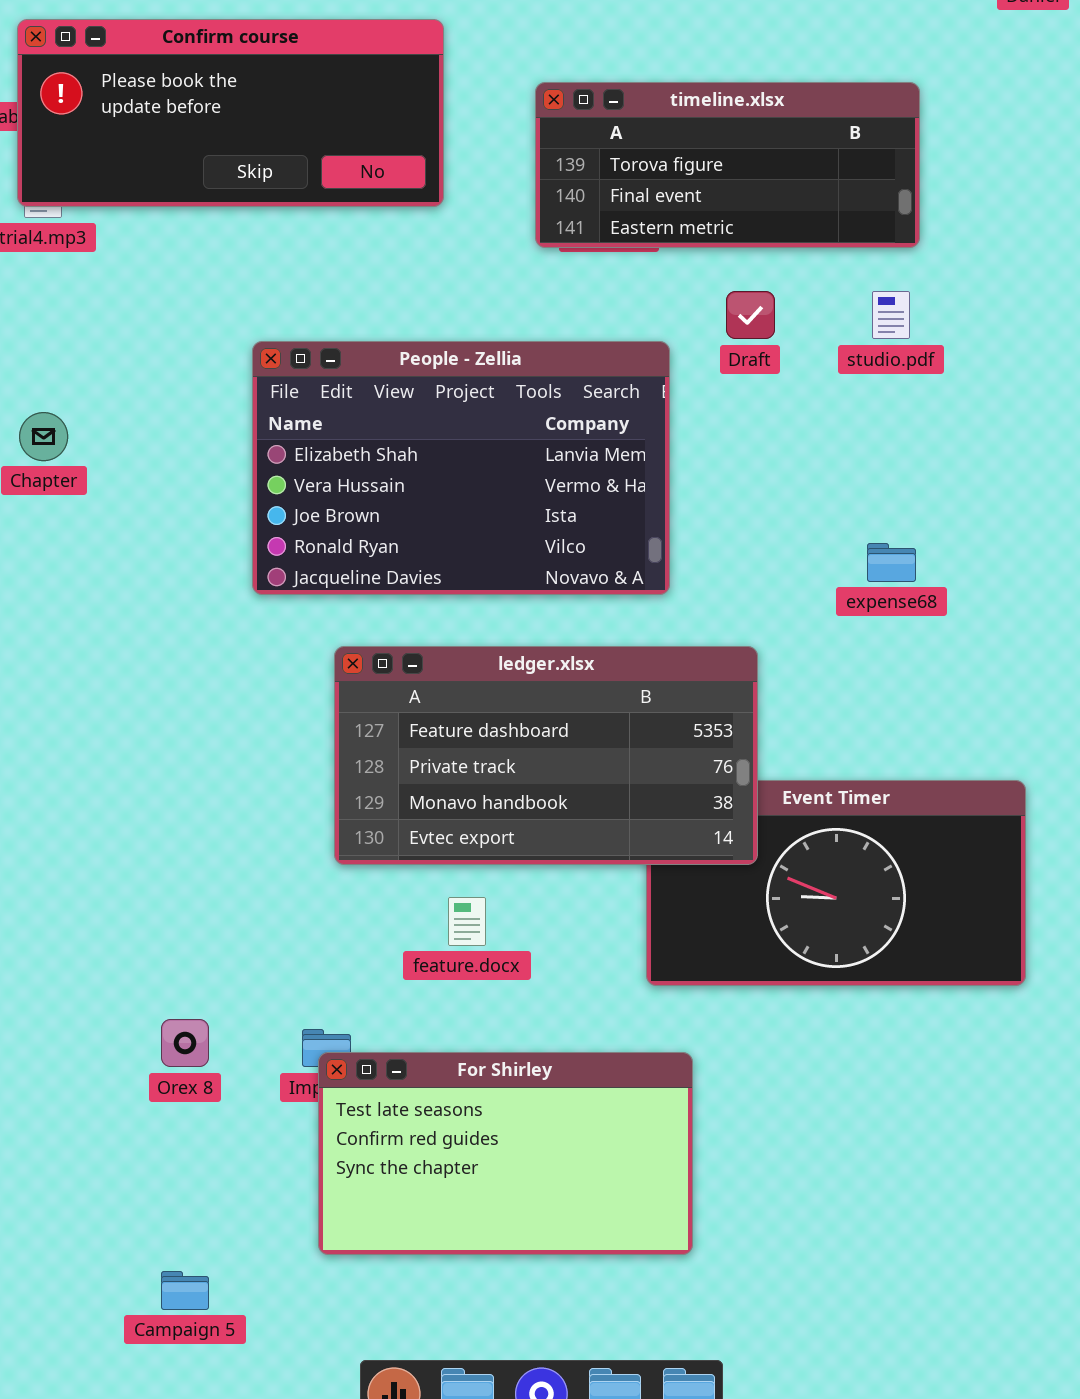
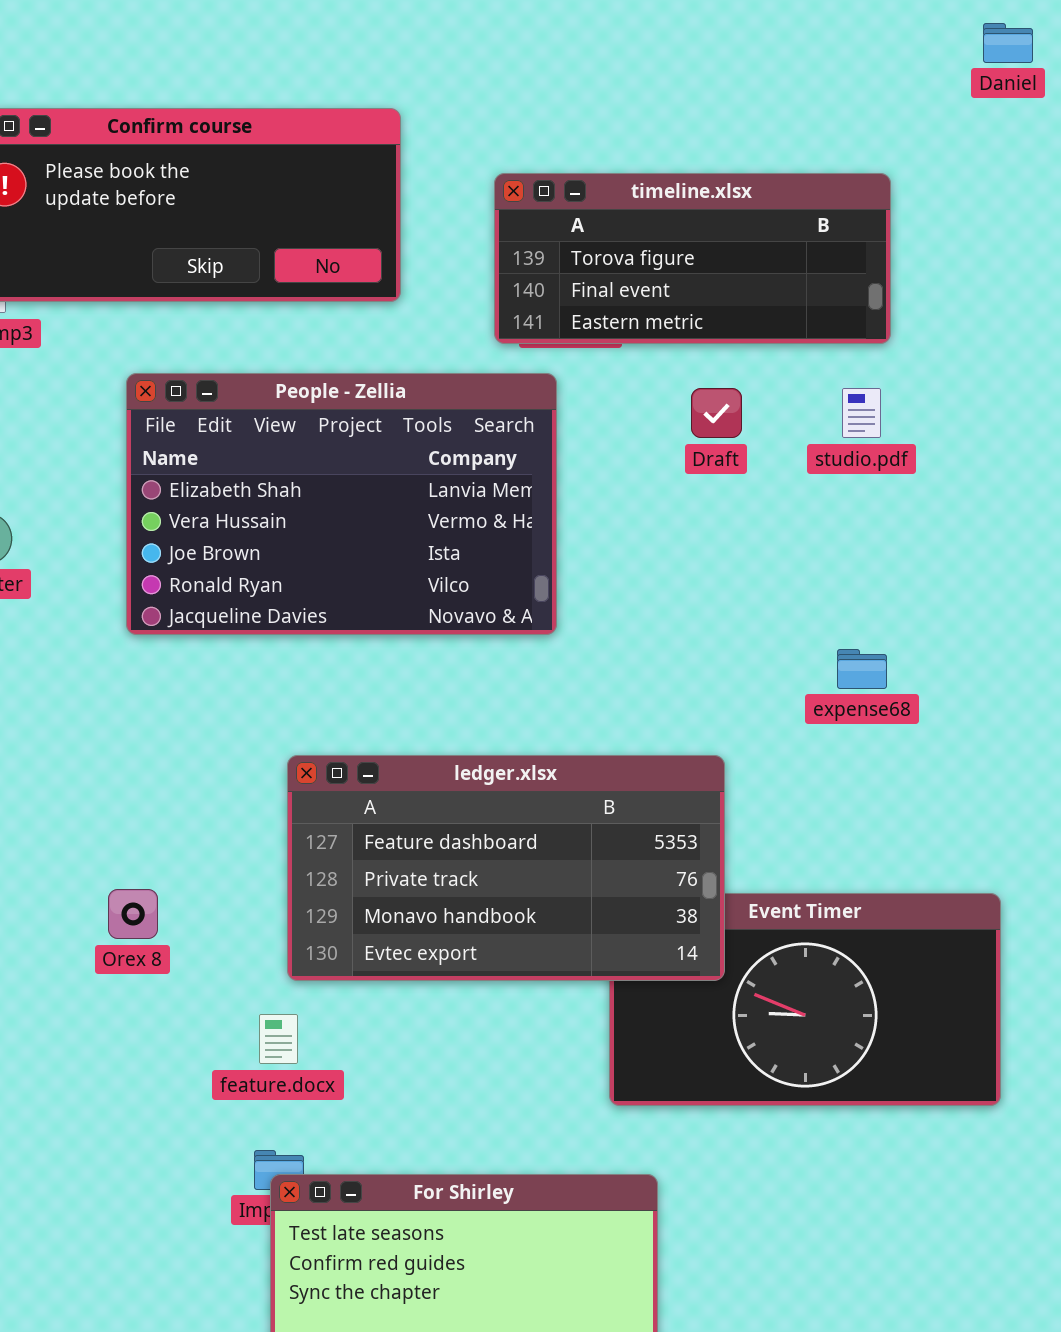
People - Zellia: [252,341,670,595] -> [126,373,557,635], moved
feature.docx: [448,897,486,946] -> [259,1014,298,1064], moved
Orex 8: [161,1019,209,1067] -> [108,889,158,939], moved

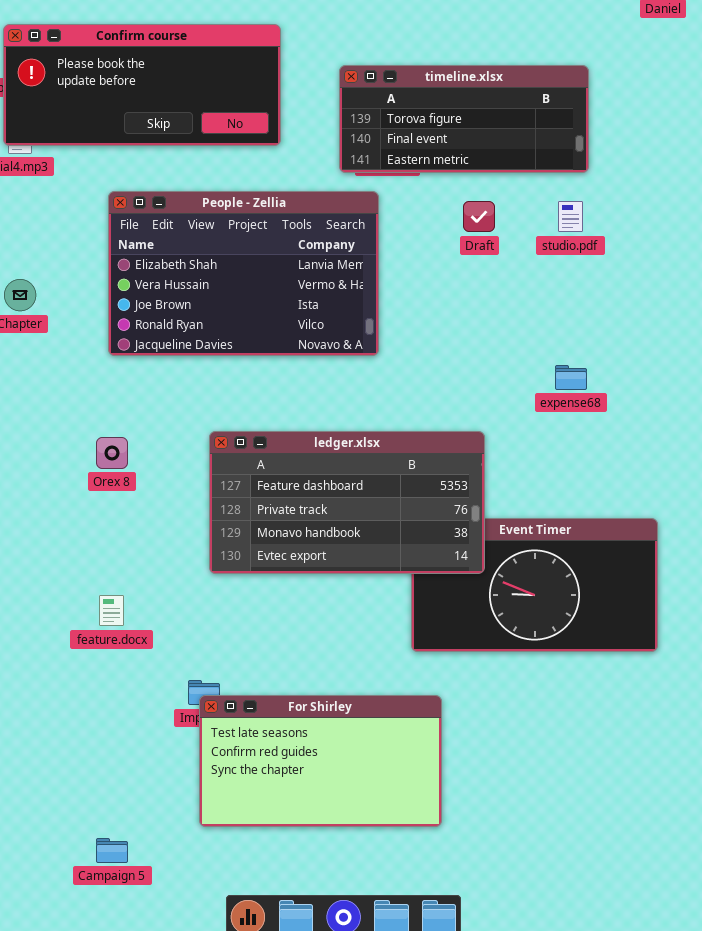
Orex 8: [108,889,158,939] -> [96,437,128,469], moved
feature.docx: [259,1014,298,1064] -> [99,595,124,626], moved

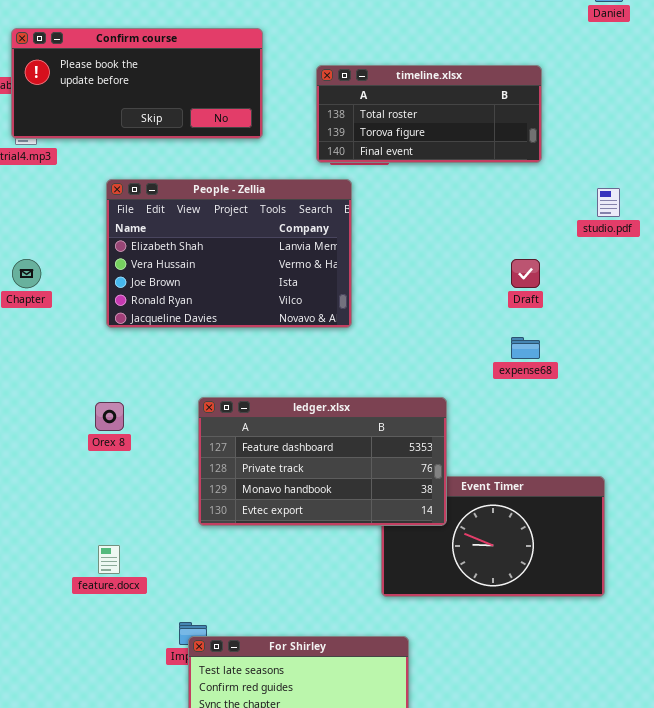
timeline.xlsx: [339,65,589,173] -> [316,65,542,163], scrolled up 1 row
Draft: [463,201,495,232] -> [511,259,540,288], moved
studio.pdf: [558,201,583,232] -> [597,188,620,217], moved

